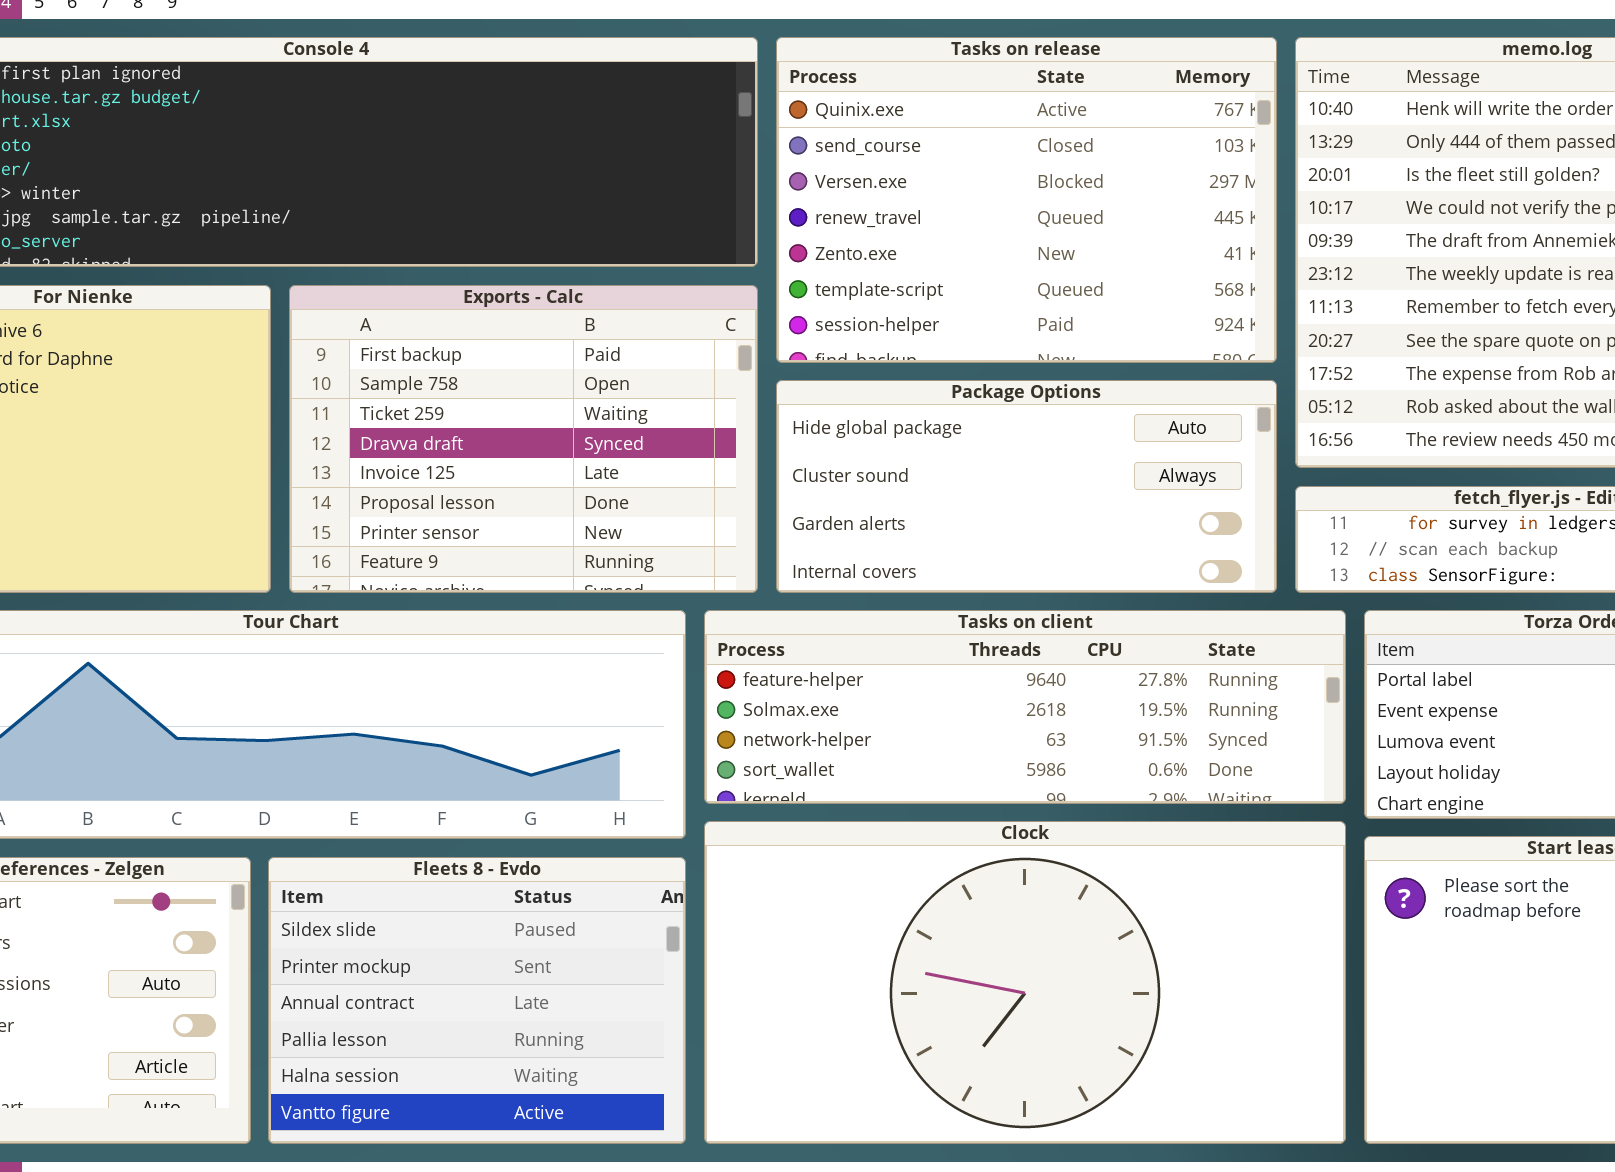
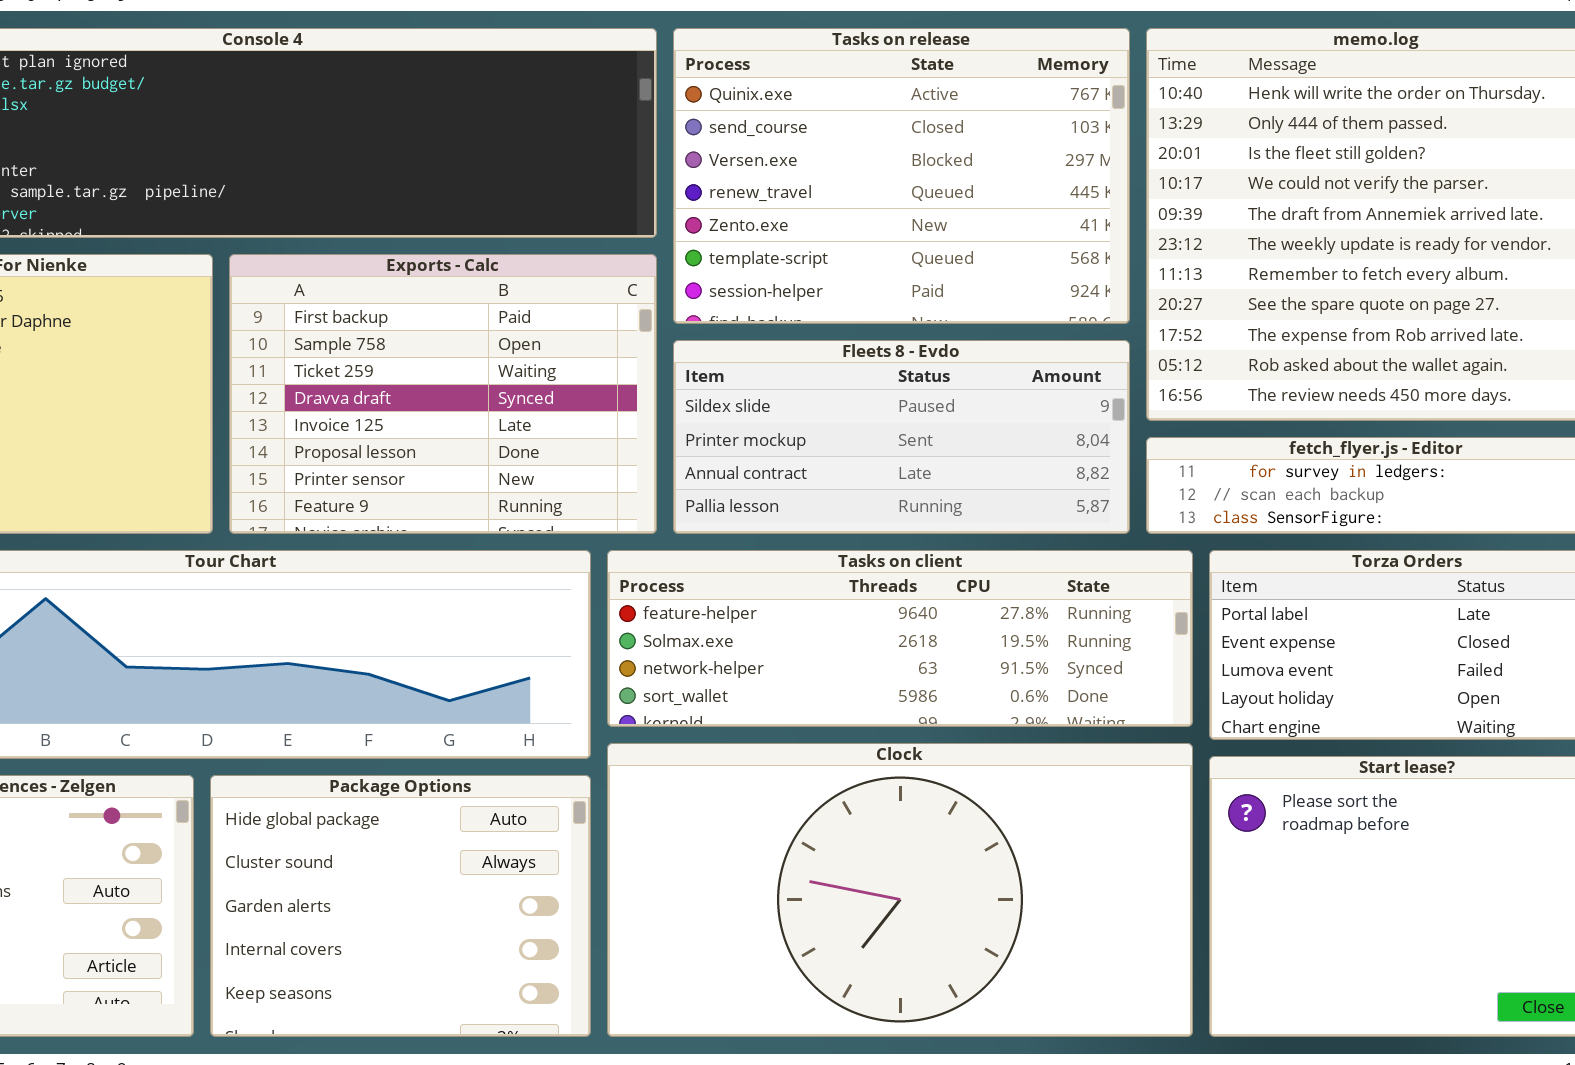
Package Options: [776,380,1277,593] -> [210,775,591,1037], moved, resized
Fleets 8 - Evdo: [268,857,686,1144] -> [673,340,1130,534], moved, resized

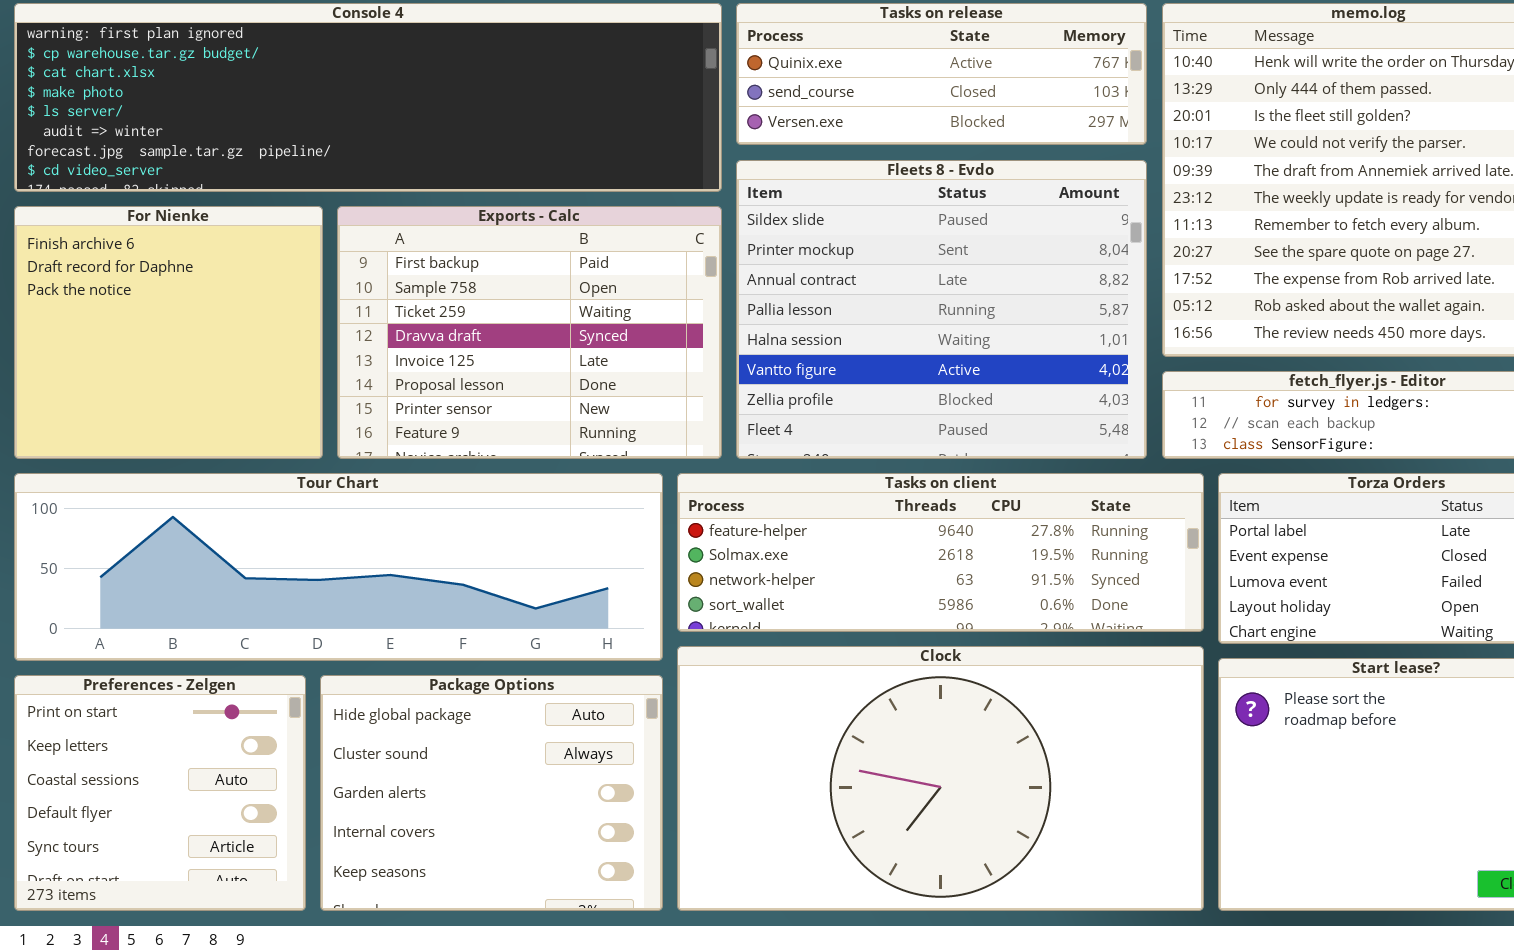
Tasks on release: [673,28,1130,324] -> [736,3,1147,145], resized
Fleets 8 - Evdo: [673,340,1130,534] -> [736,160,1147,459], resized

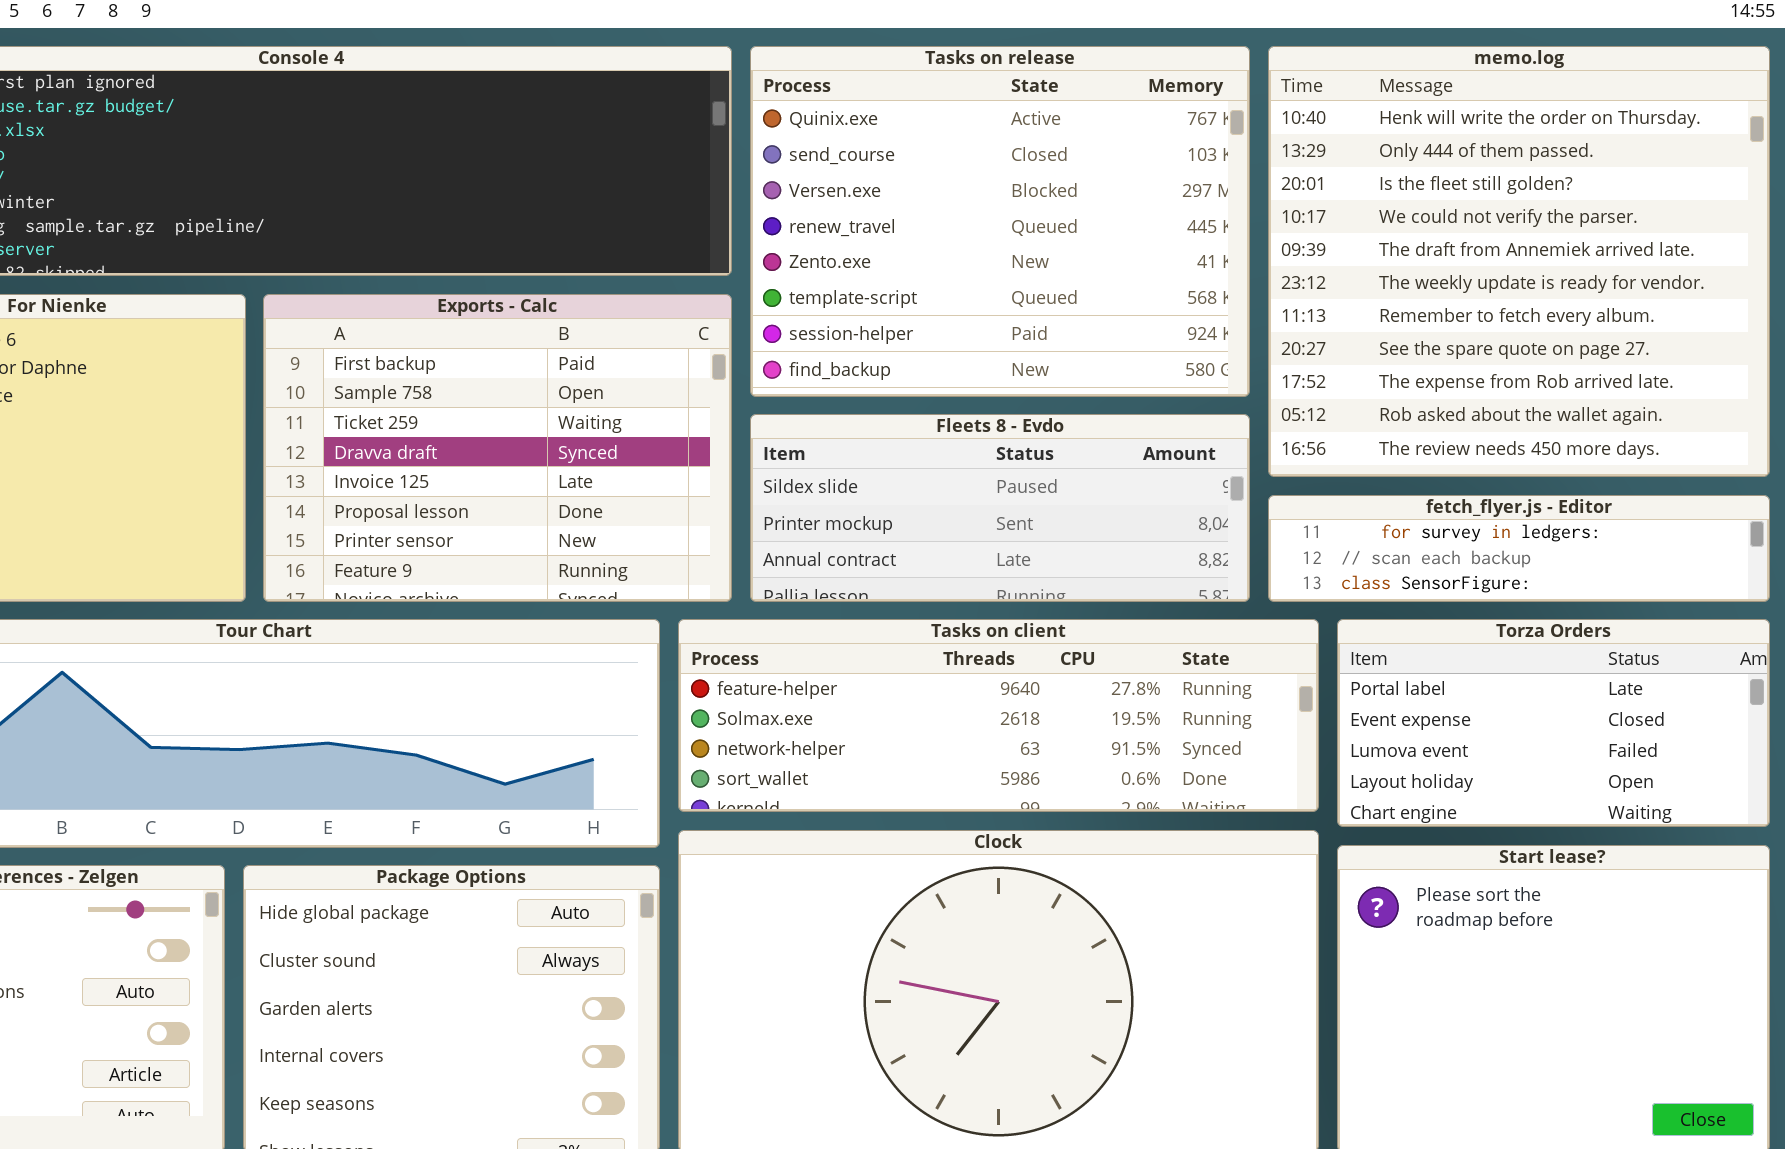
Tasks on release: [736,3,1147,145] -> [750,46,1250,397], resized
Fleets 8 - Evdo: [736,160,1147,459] -> [750,414,1250,602], resized

